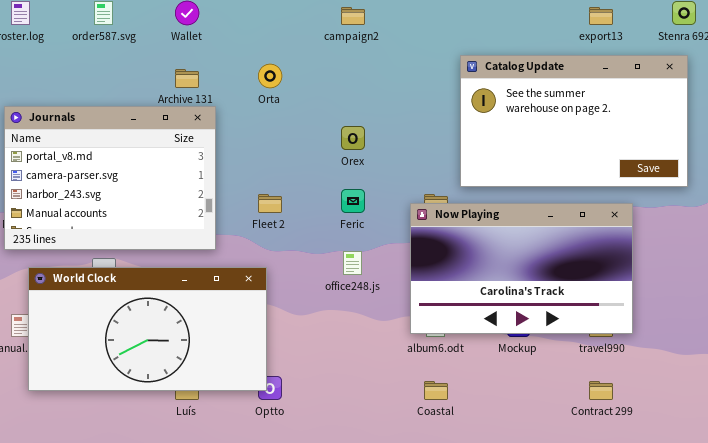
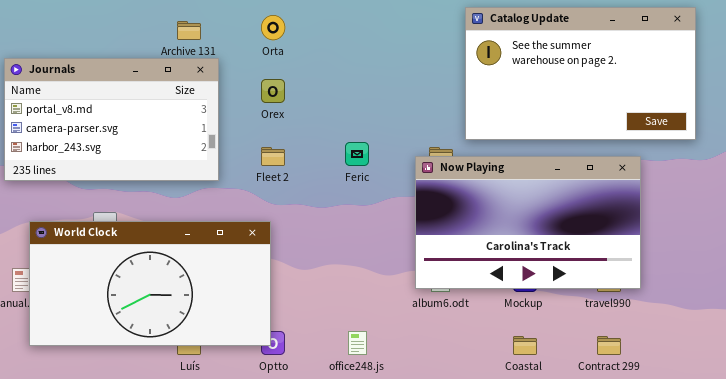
Journals: [4,106,216,250] -> [4,58,219,181], resized
Orex: [341,126,365,150] -> [261,79,285,103], moved
office248.js: [343,251,362,275] -> [348,331,367,355], moved
Coastal: [424,381,448,400] -> [513,336,537,355], moved

